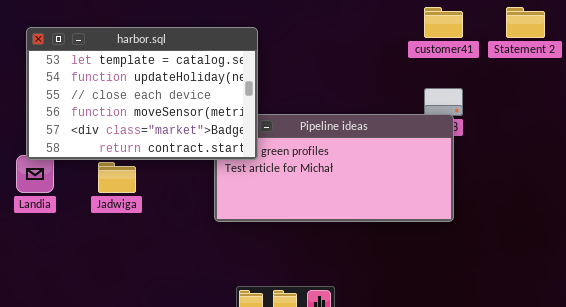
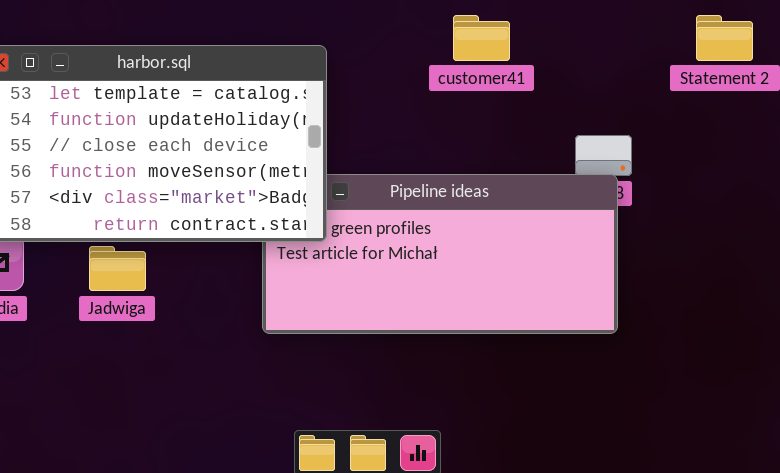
customer41: [424,7,463,38] -> [453,15,510,61], moved

